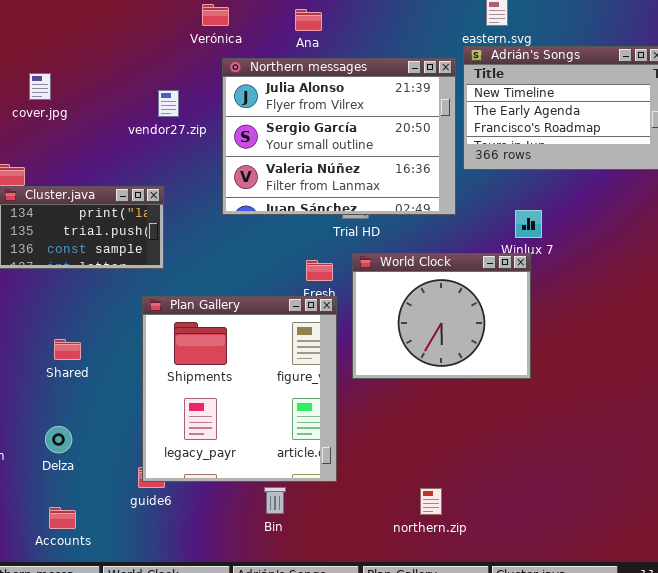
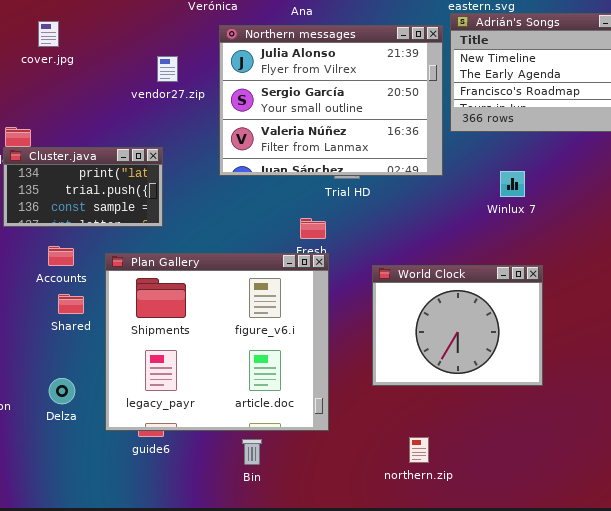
cover.jpg: [29,73,51,100] -> [38,21,59,47], moved
World Clock: [352,253,531,379] -> [372,265,543,386], moved
Plan Gallery: [142,296,337,482] -> [105,253,329,431], resized
Bin: [264,487,286,514] -> [242,439,262,465], moved
Accounts: [49,507,76,529] -> [48,246,74,266], moved

